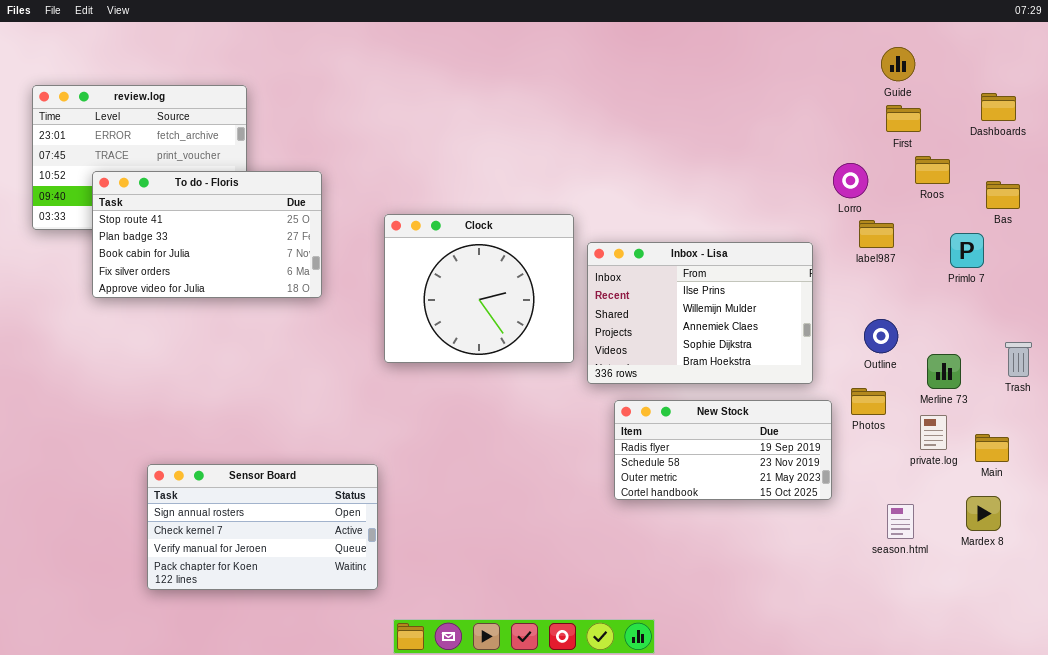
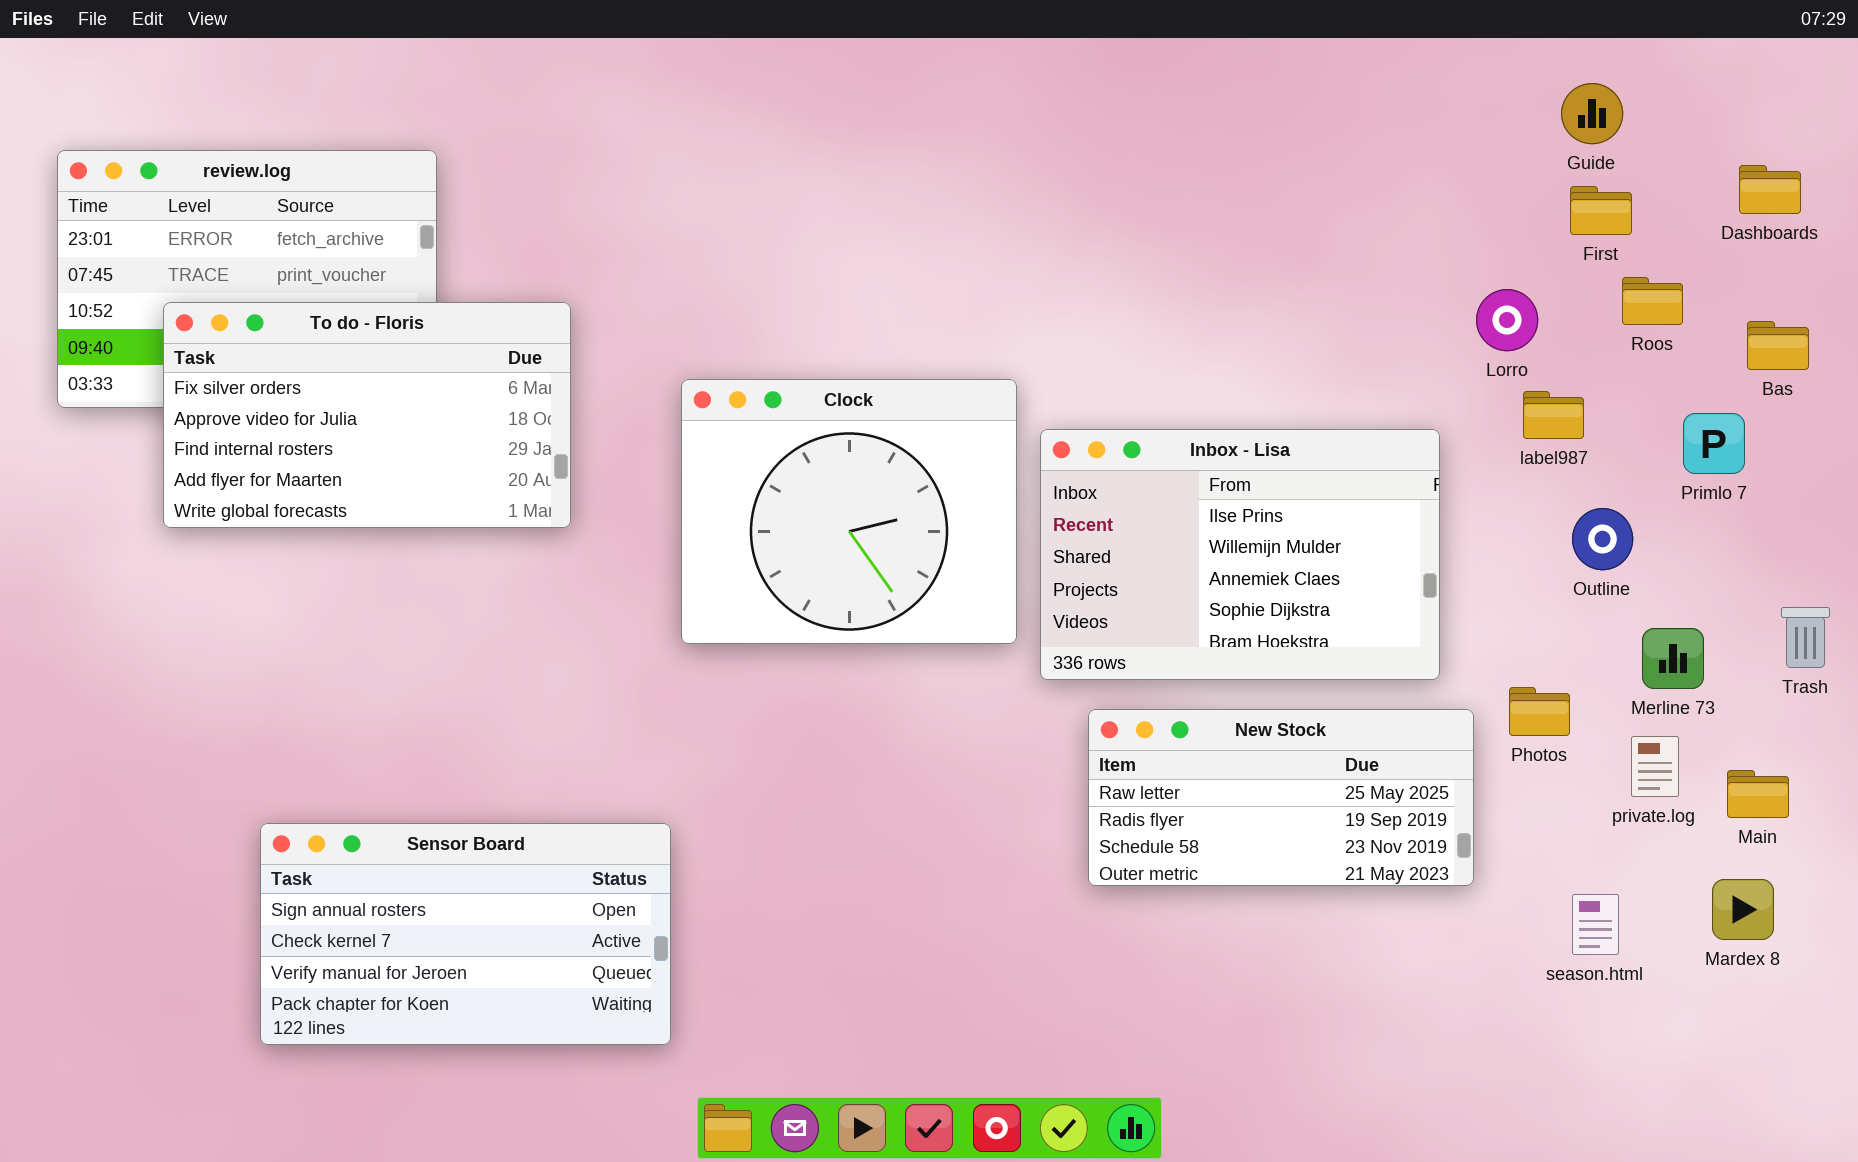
To do - Floris: [92,171,322,298] -> [163,302,571,528], scrolled down 3 rows
Outline: [864,319,898,353] -> [1572,508,1633,570], moved
New Stock: [614,400,832,500] -> [1088,709,1474,886], scrolled up 1 row

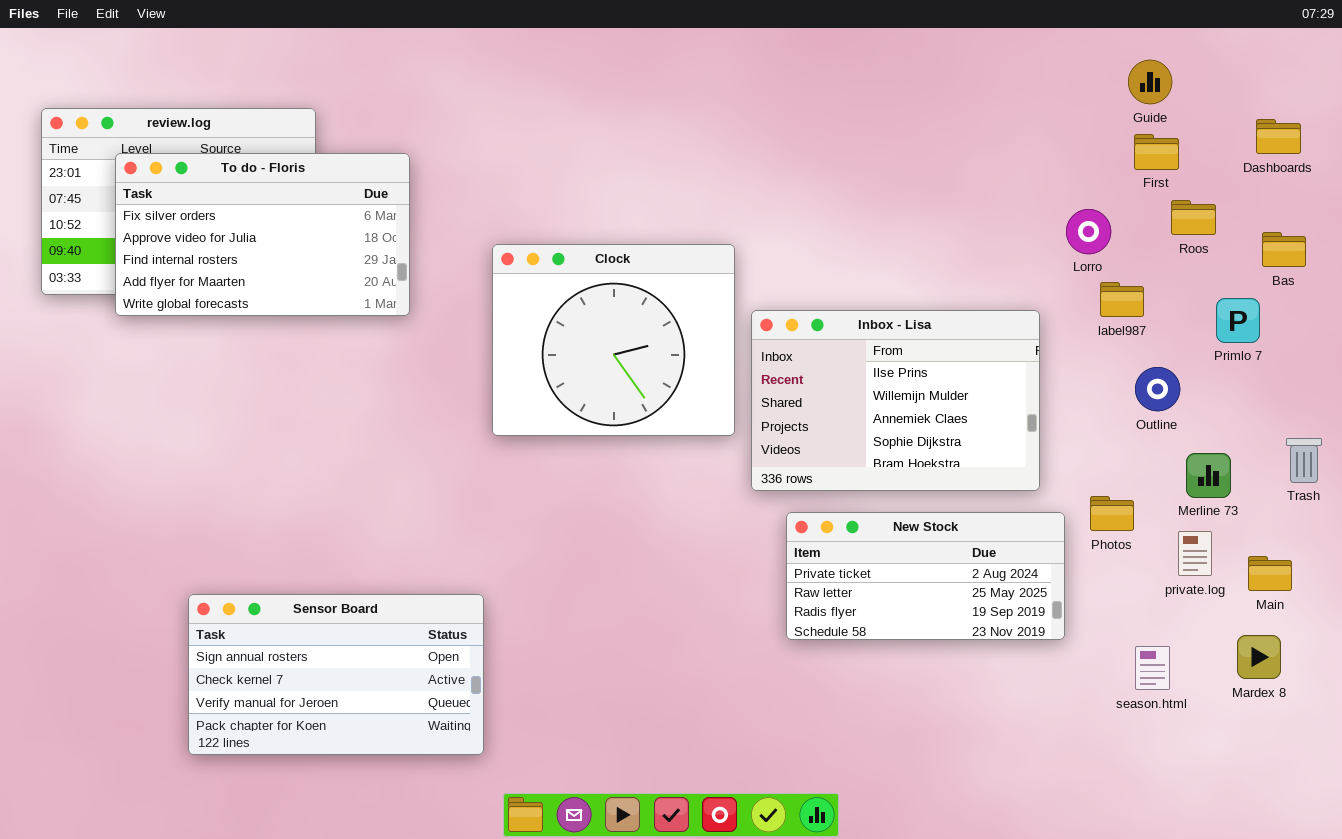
To do - Floris: [163,302,571,528] -> [115,153,410,316], moved
Clock: [681,379,1017,644] -> [492,244,735,436], moved
New Stock: [1088,709,1474,886] -> [786,512,1065,640], scrolled up 1 row

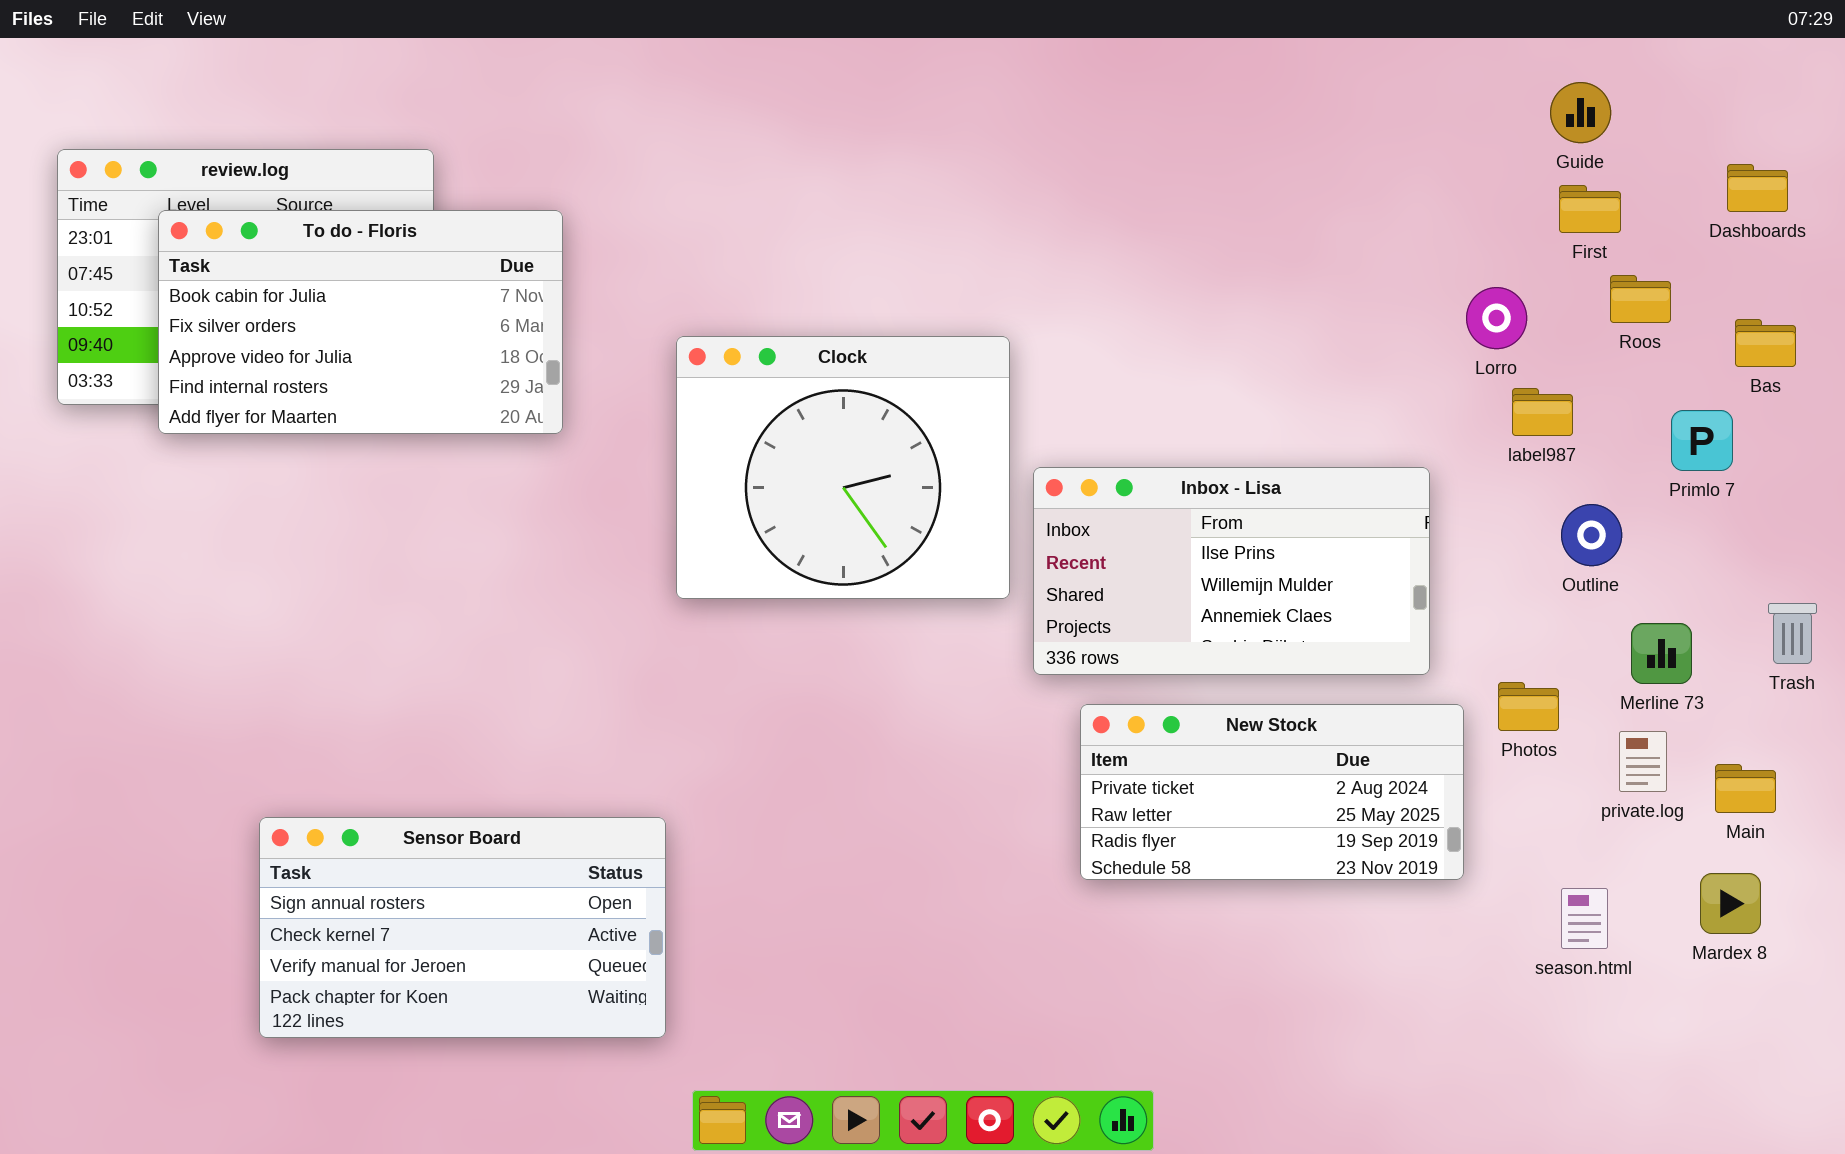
To do - Floris: [115,153,410,316] -> [158,210,563,434], scrolled up 1 row
Inbox - Lisa: [751,310,1040,491] -> [1033,467,1430,675], resized

